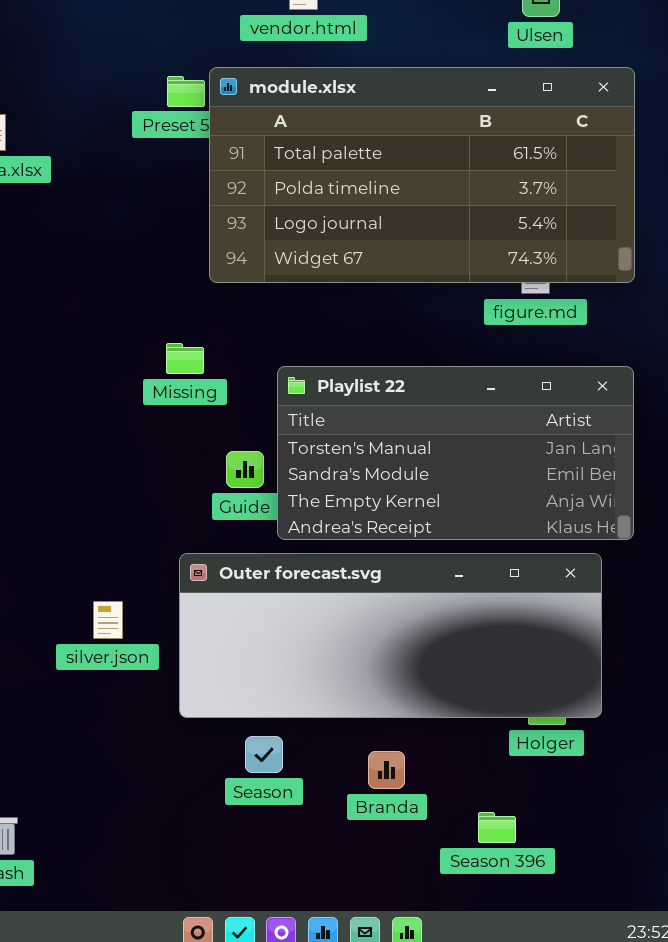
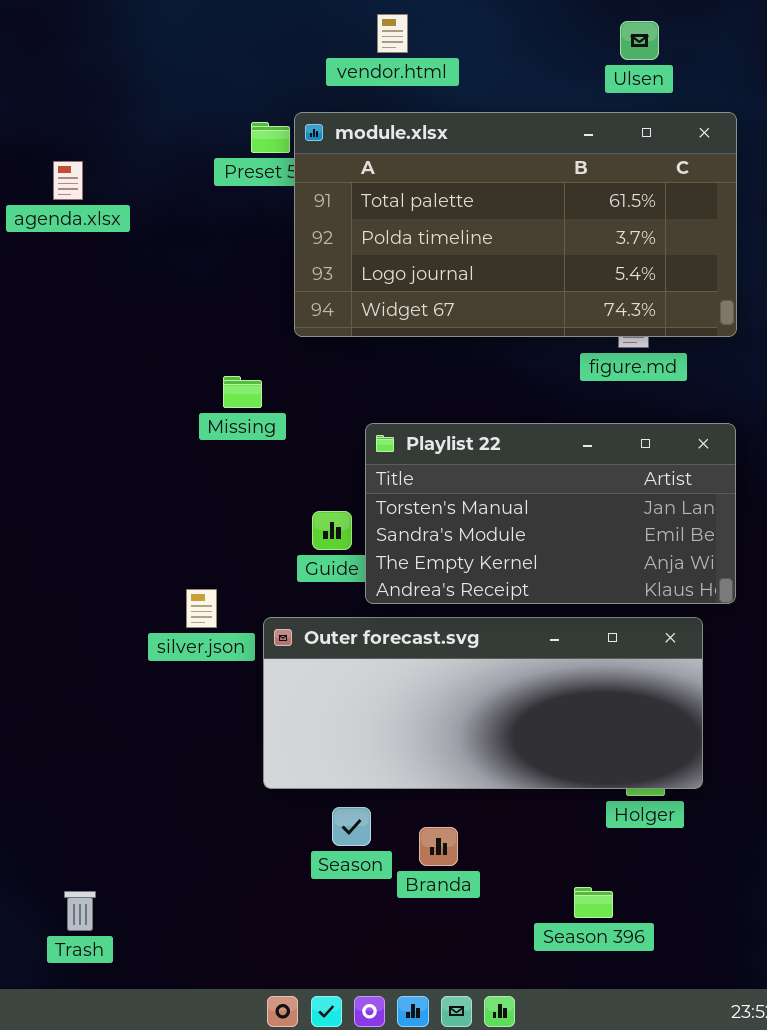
Missing: [166,343,204,374] -> [223,376,262,408], moved
silver.json: [93,601,123,639] -> [186,589,217,628], moved
Branda: [368,751,405,789] -> [419,827,458,866], moved

